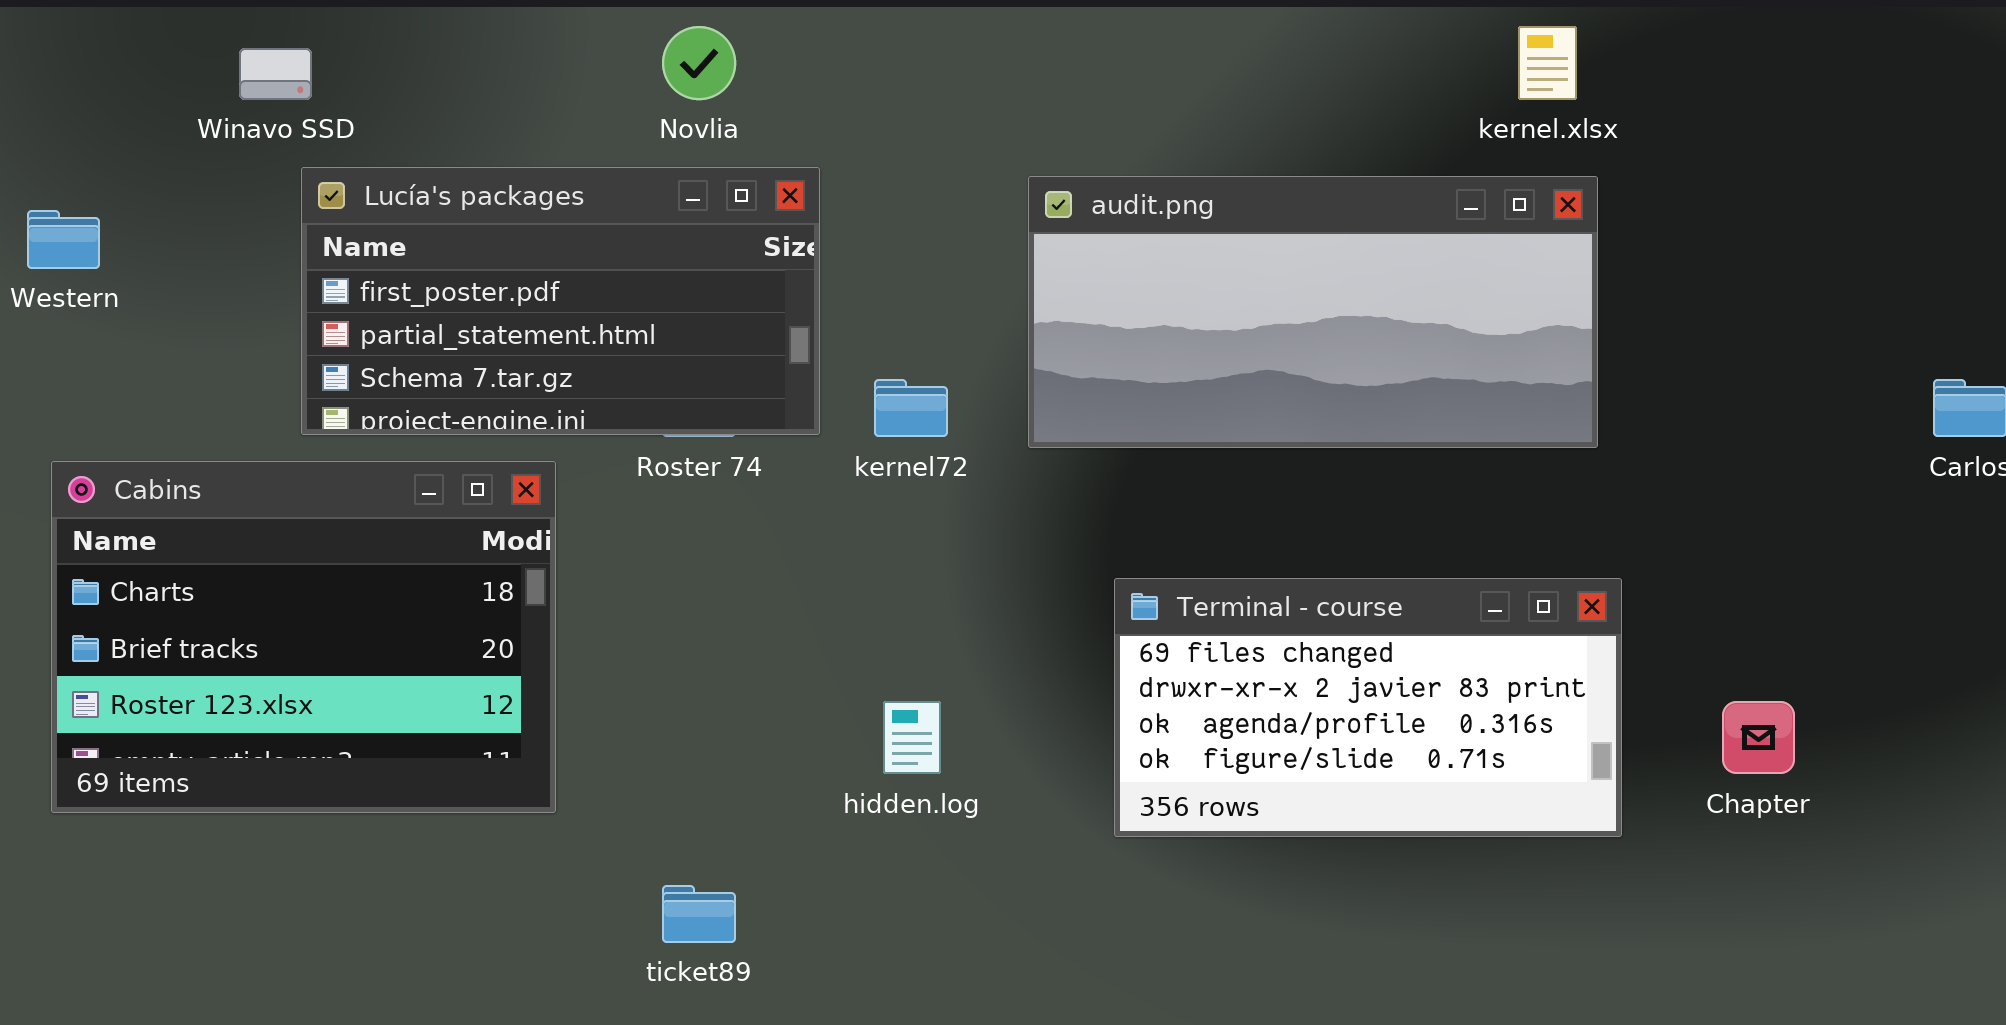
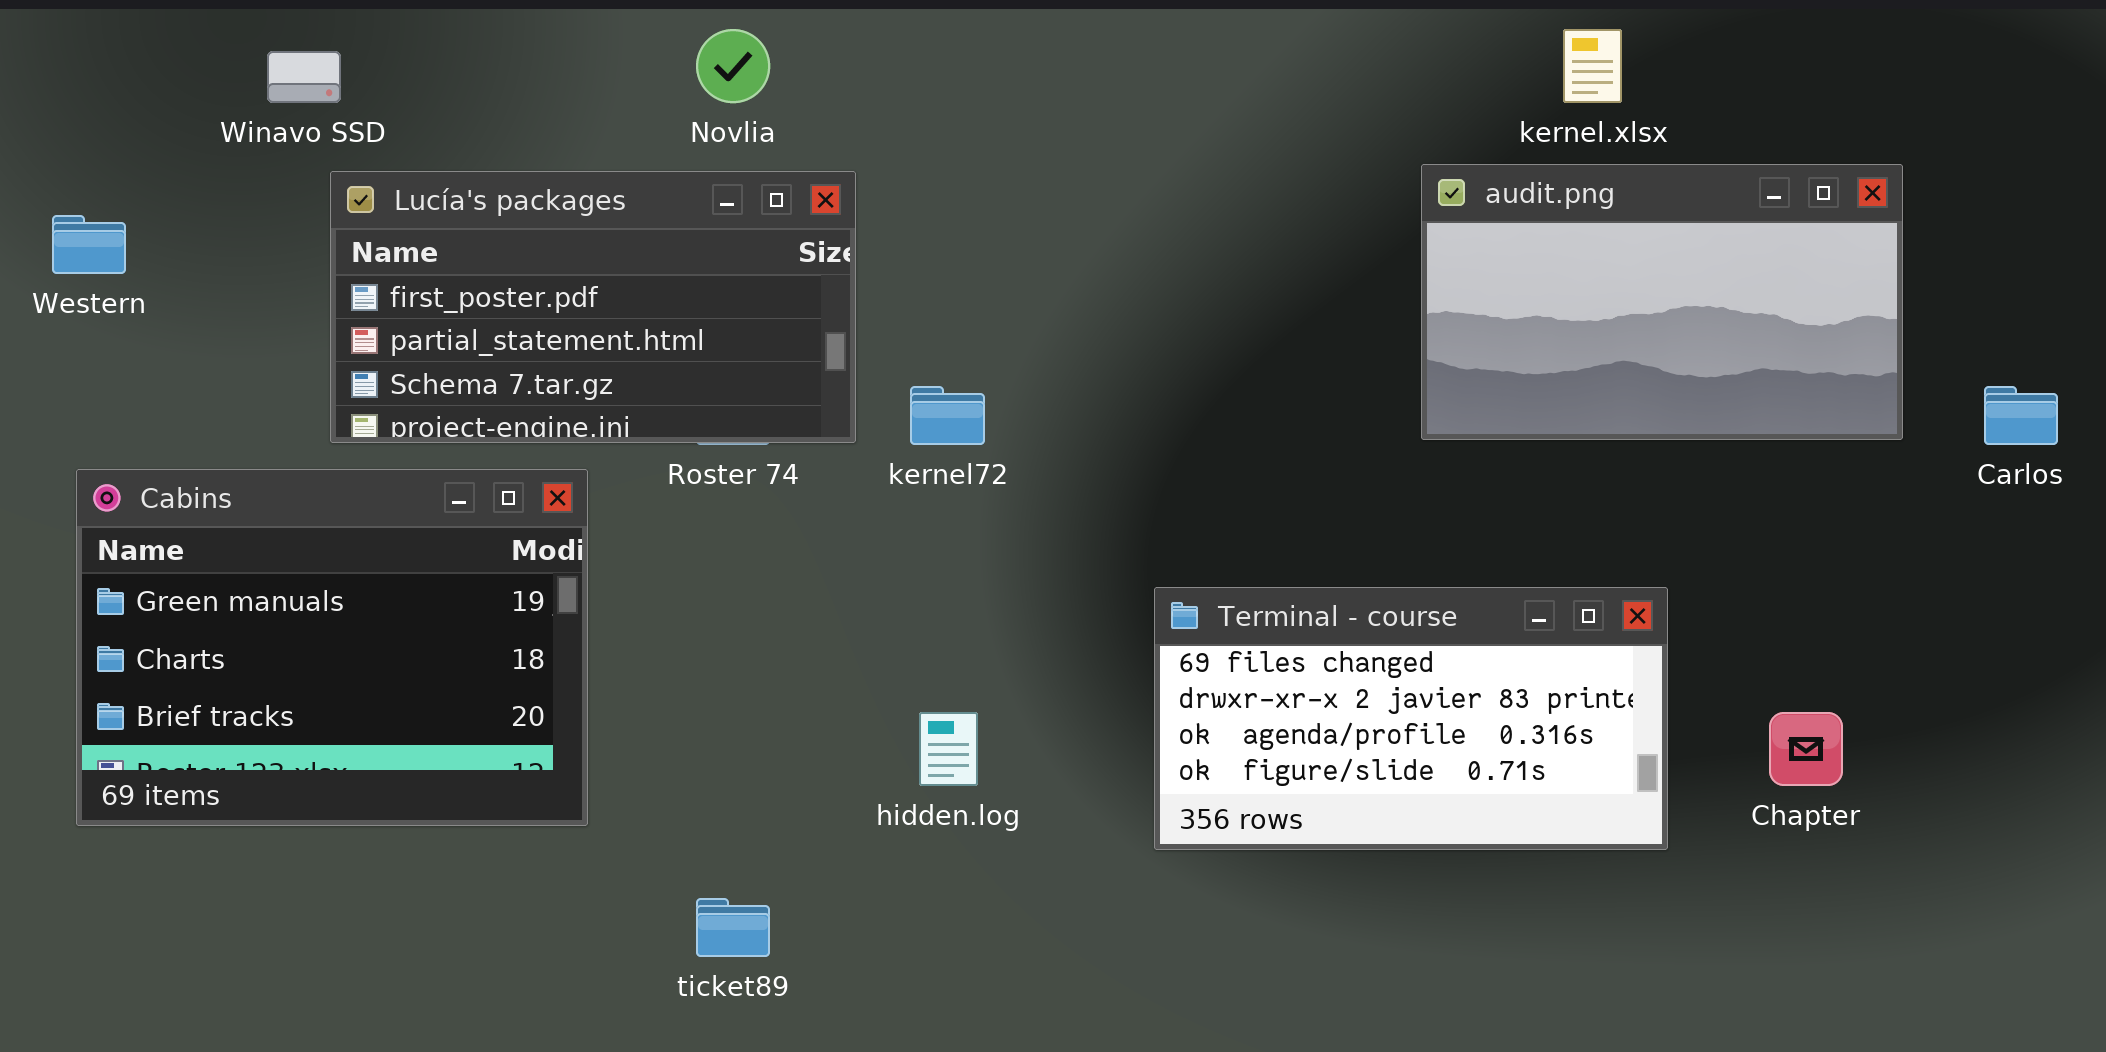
audit.png: [1028,176,1598,448] -> [1421,164,1903,440], moved, resized
Cabins: [51,461,556,813] -> [76,469,588,826], scrolled up 1 row

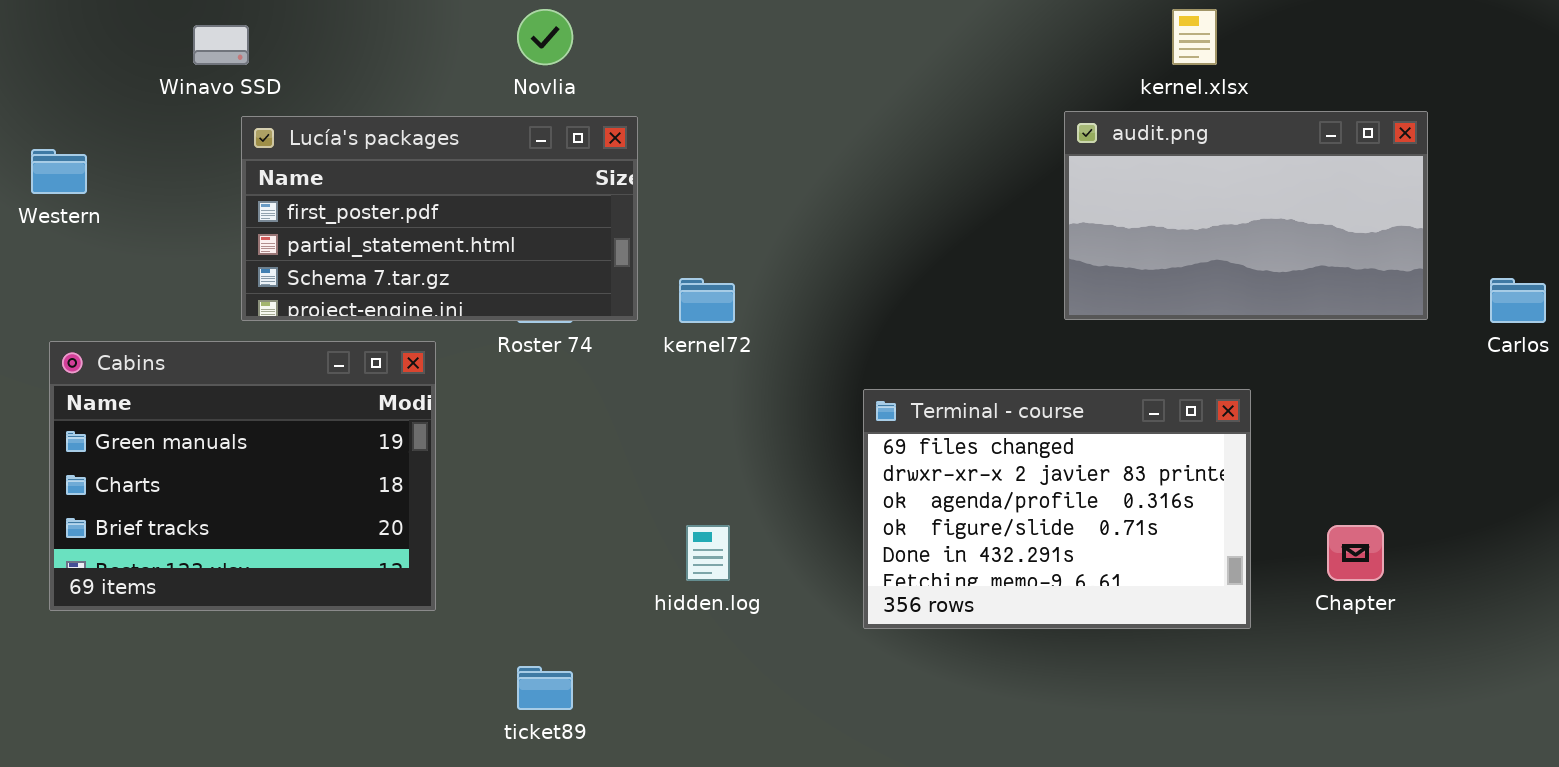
Terminal - course: [1154,587,1668,850] -> [863,389,1251,629], resized

